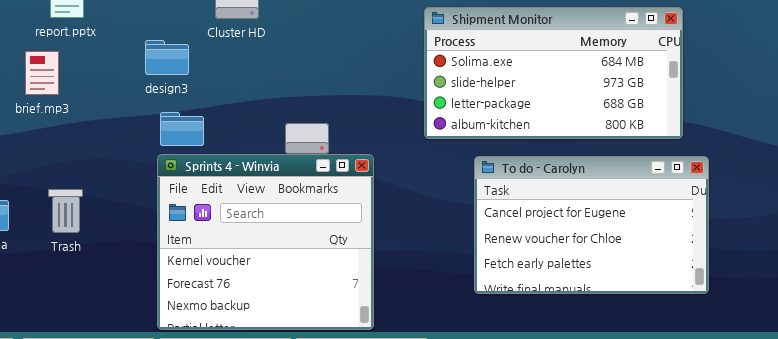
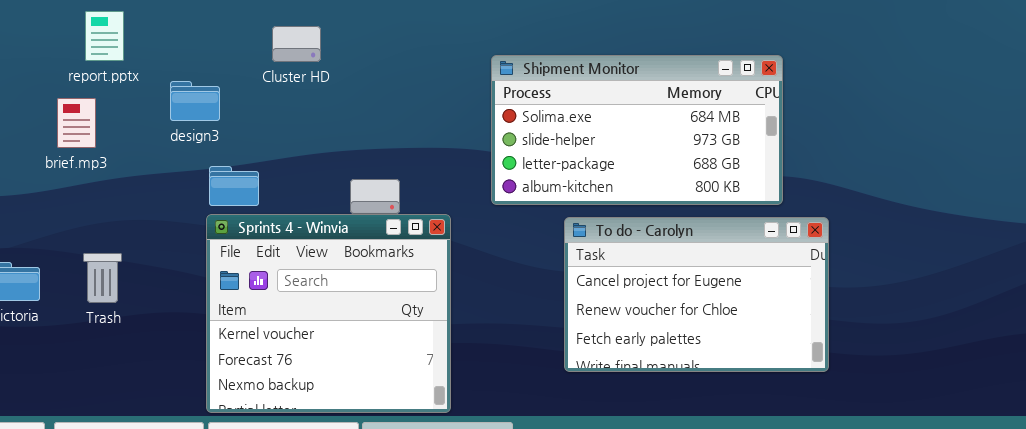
Shipment Monitor: [424,7,683,139] -> [491,55,783,205], moved
design3: [145,40,189,75] -> [170,81,220,121], moved

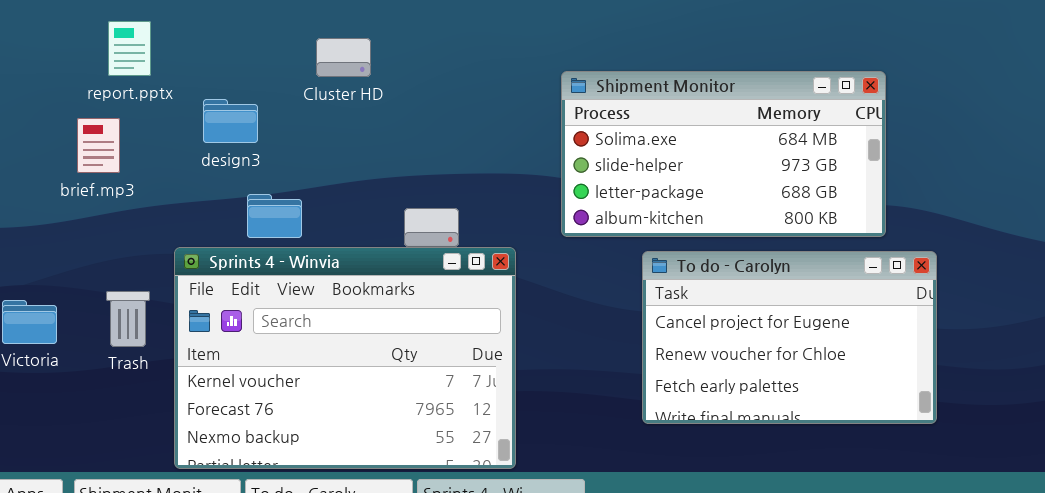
Sprints 4 - Winvia: [206,214,451,413] -> [174,247,516,469], resized

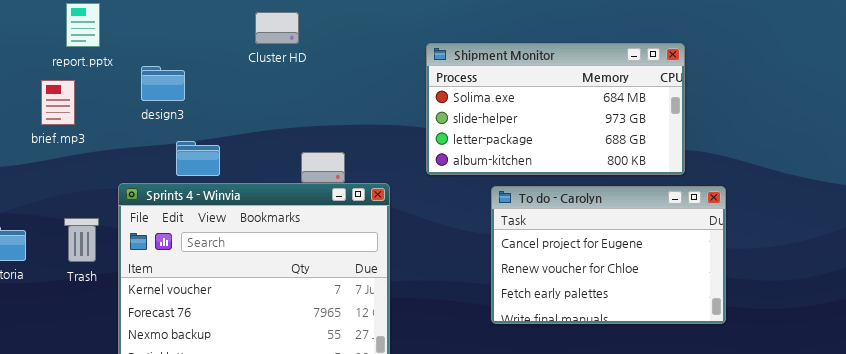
Cluster HD: [316,38,371,77] -> [255,12,299,44], moved

